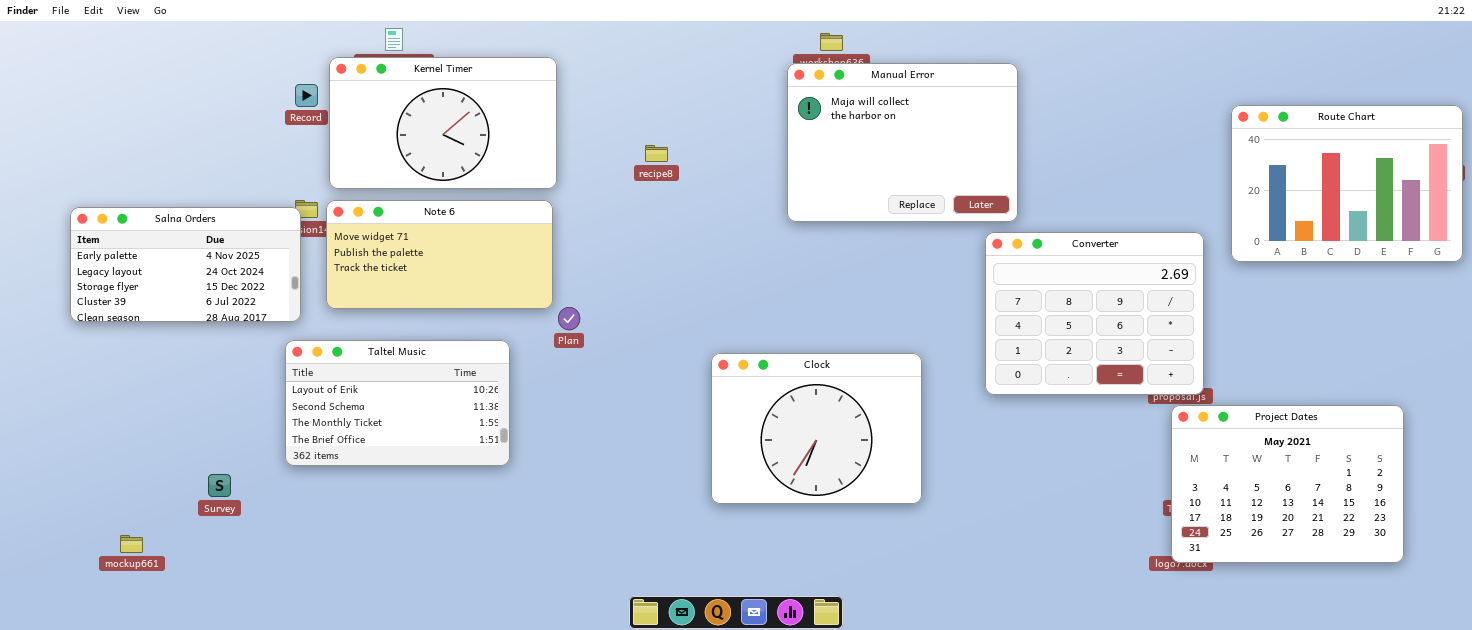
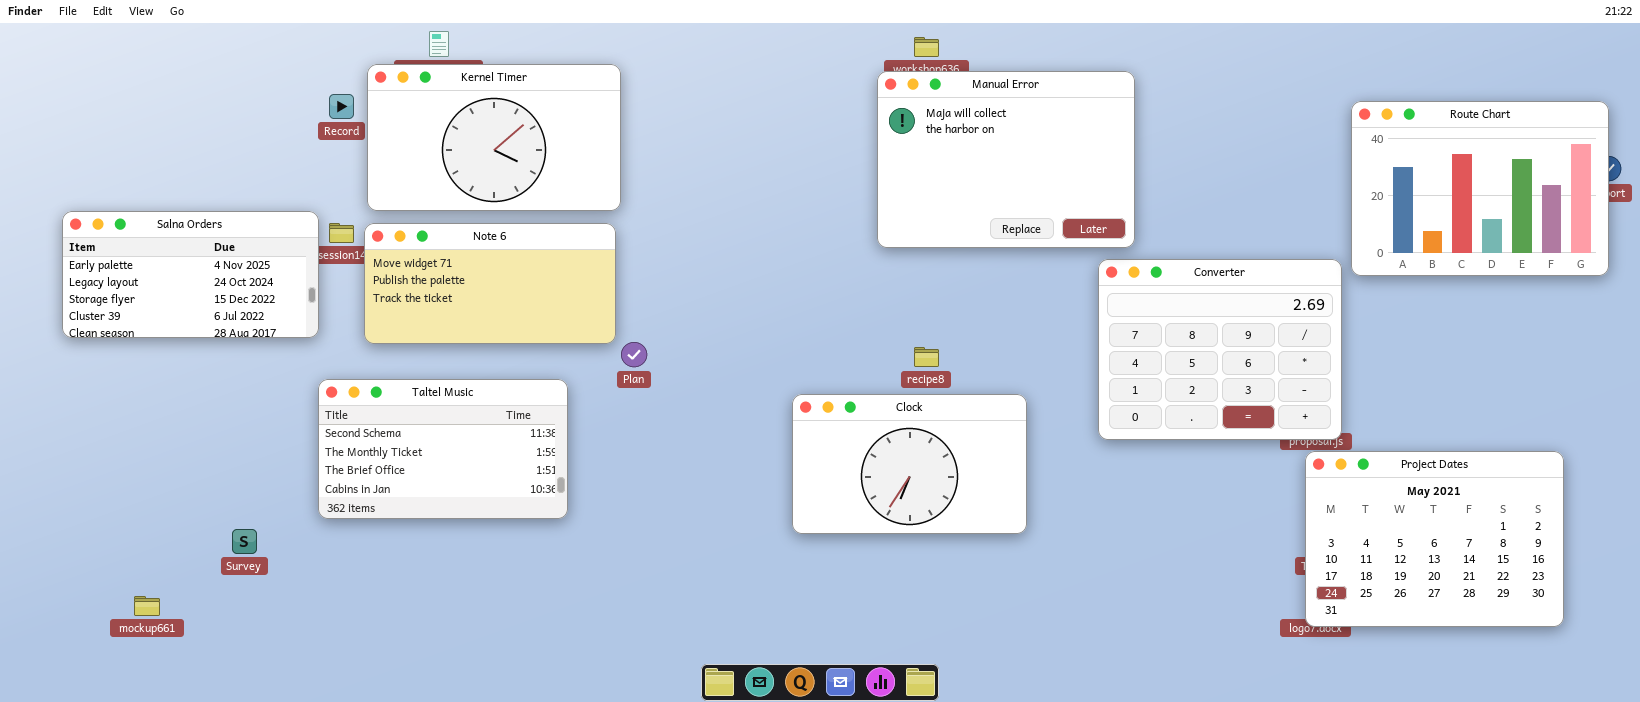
Route Chart: [1231,105,1463,262] -> [1351,101,1609,276], moved
recipe8: [645,145,668,162] -> [914,347,939,367], moved
Salna Orders: [70,207,301,322] -> [62,211,319,338], moved
Taltel Music: [285,340,510,466] -> [318,379,568,519], scrolled down 1 row
Clock: [711,353,922,504] -> [792,394,1027,534], resized

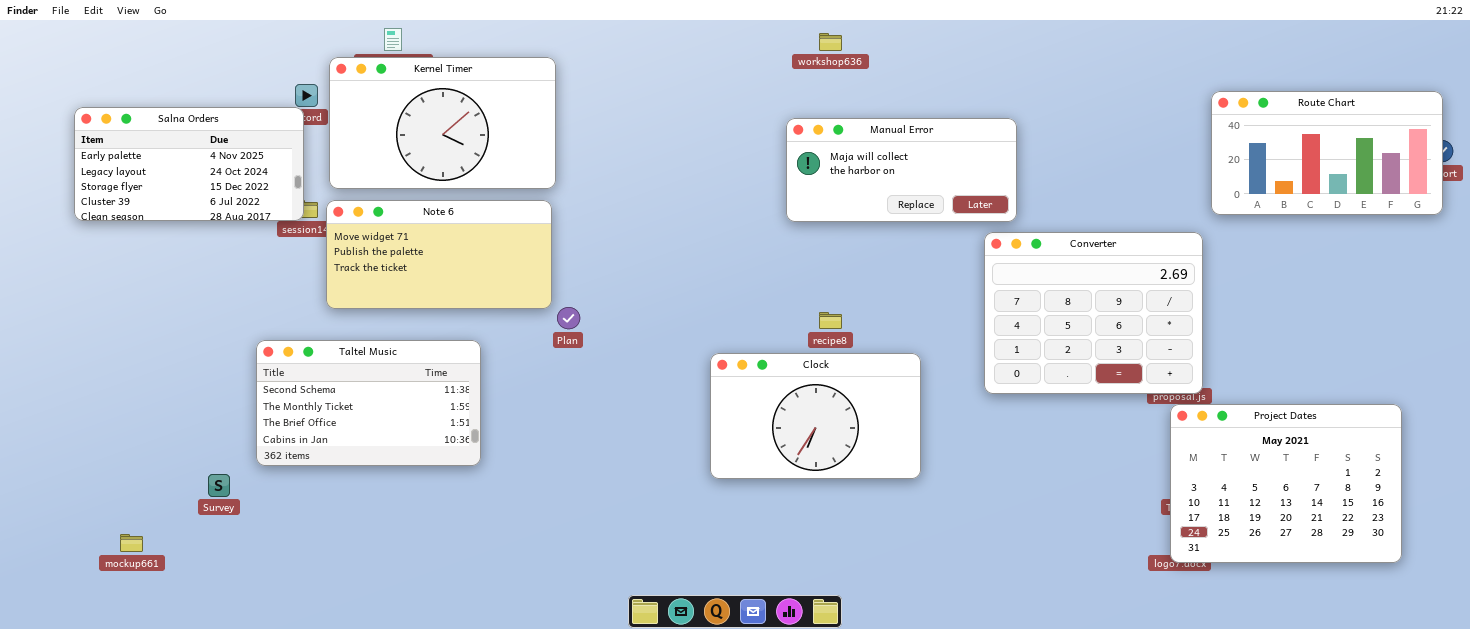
Manual Error: [877,71,1135,248] -> [786,118,1017,222], resized
Route Chart: [1351,101,1609,276] -> [1211,91,1443,215], resized
Salna Orders: [62,211,319,338] -> [74,107,304,221], moved
Taltel Music: [318,379,568,519] -> [256,340,481,466], moved

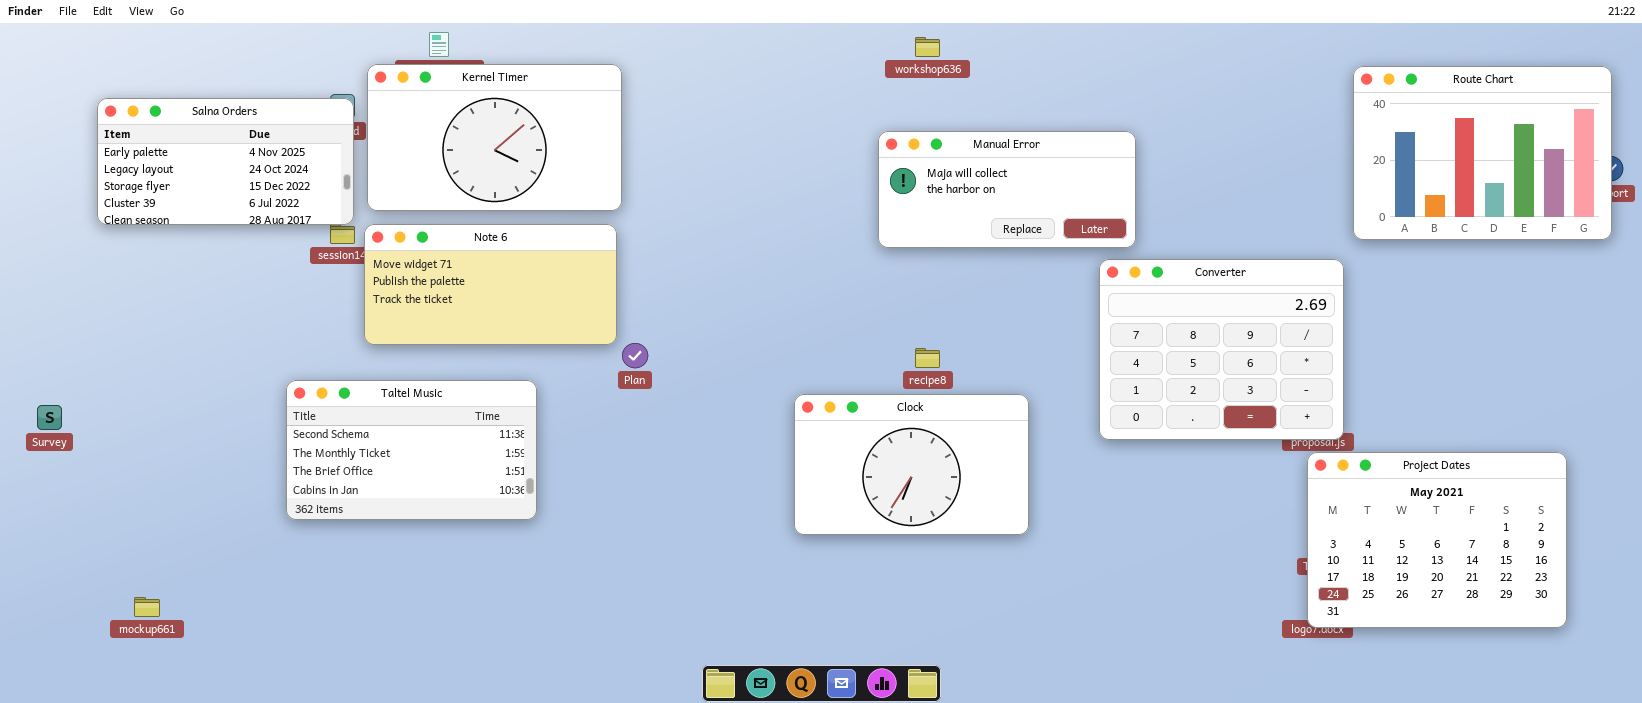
Route Chart: [1211,91,1443,215] -> [1353,66,1612,240], resized
Salna Orders: [74,107,304,221] -> [97,98,354,225], moved
Survey: [208,474,230,497] -> [37,405,62,430], moved

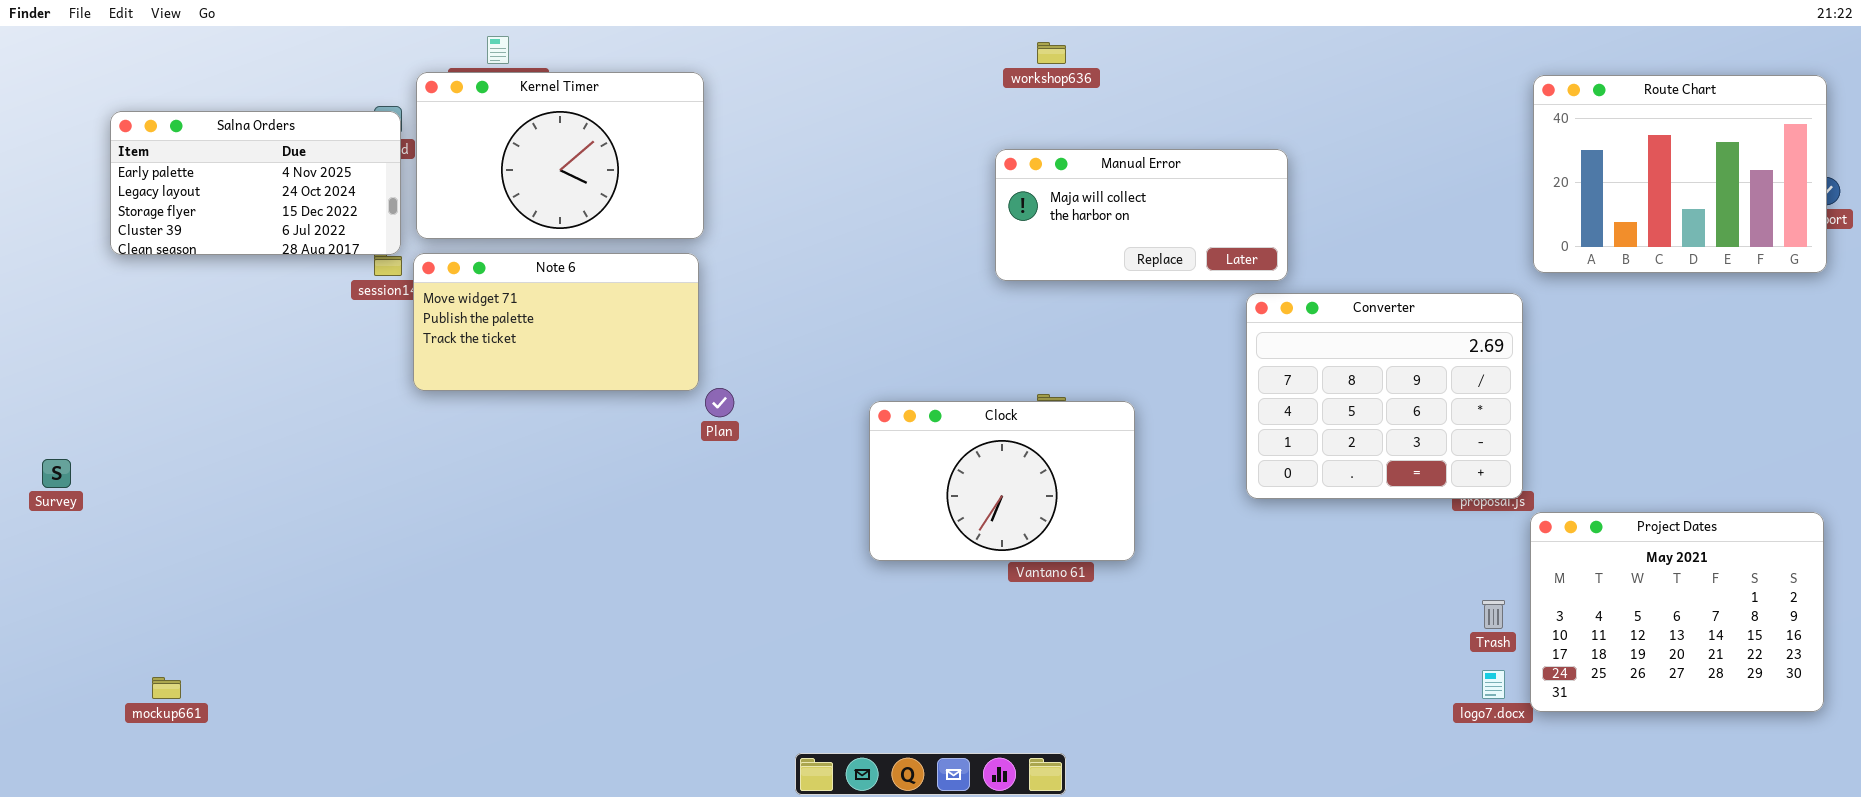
Taltel Music: [286,380,537,520] -> none, closed
Clock: [794,394,1029,535] -> [869,401,1135,561], moved
Project Dates: [1307,452,1567,628] -> [1530,512,1824,712], moved

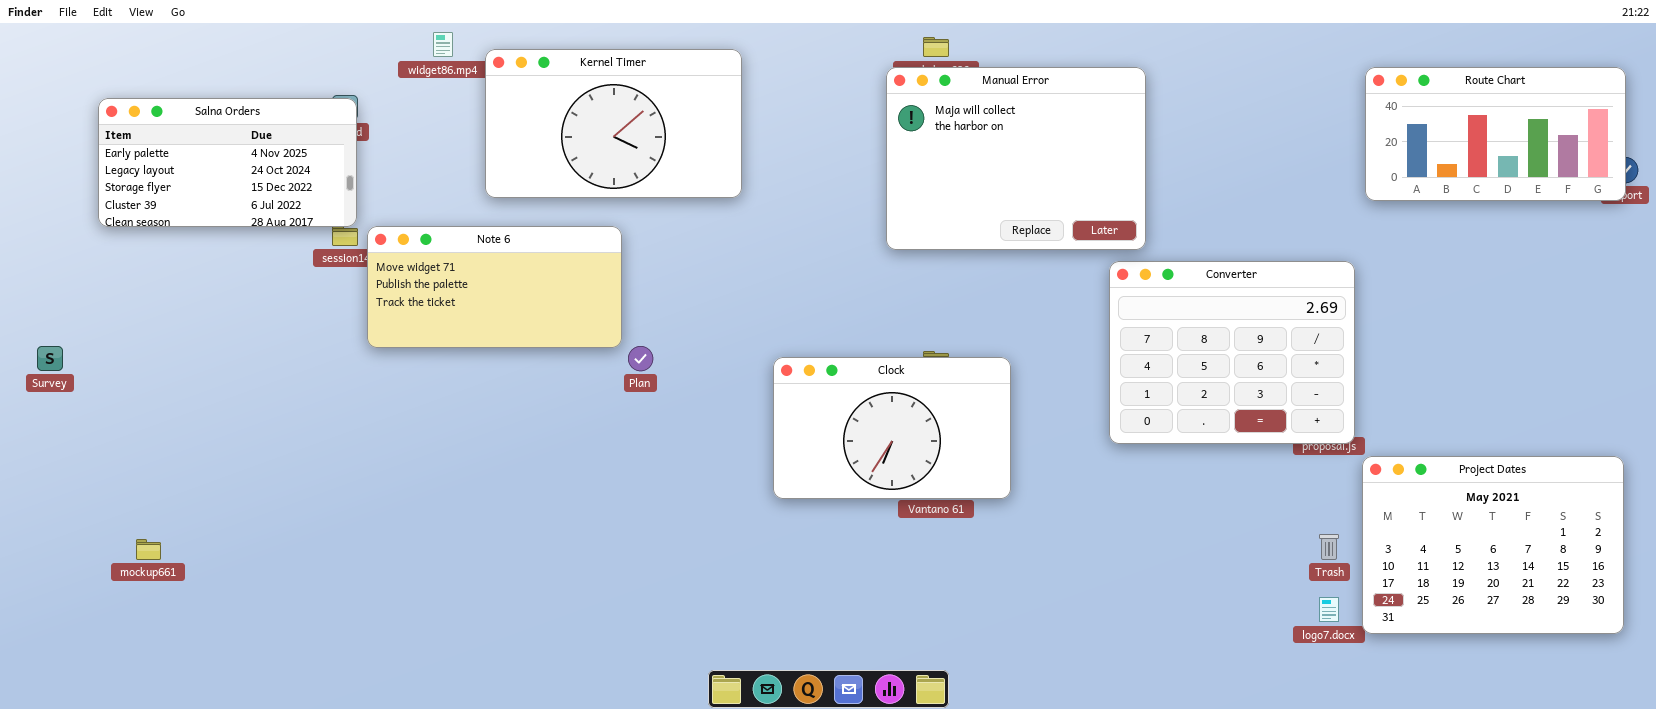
Kernel Timer: [416,72,704,239] -> [485,49,742,198], moved
Route Chart: [1533,75,1827,273] -> [1365,67,1626,201], resized
Manual Error: [995,149,1288,281] -> [886,67,1146,250], resized
Survey: [42,459,71,488] -> [37,346,63,371], moved
mockup661: [152,677,181,699] -> [136,539,161,560], moved

